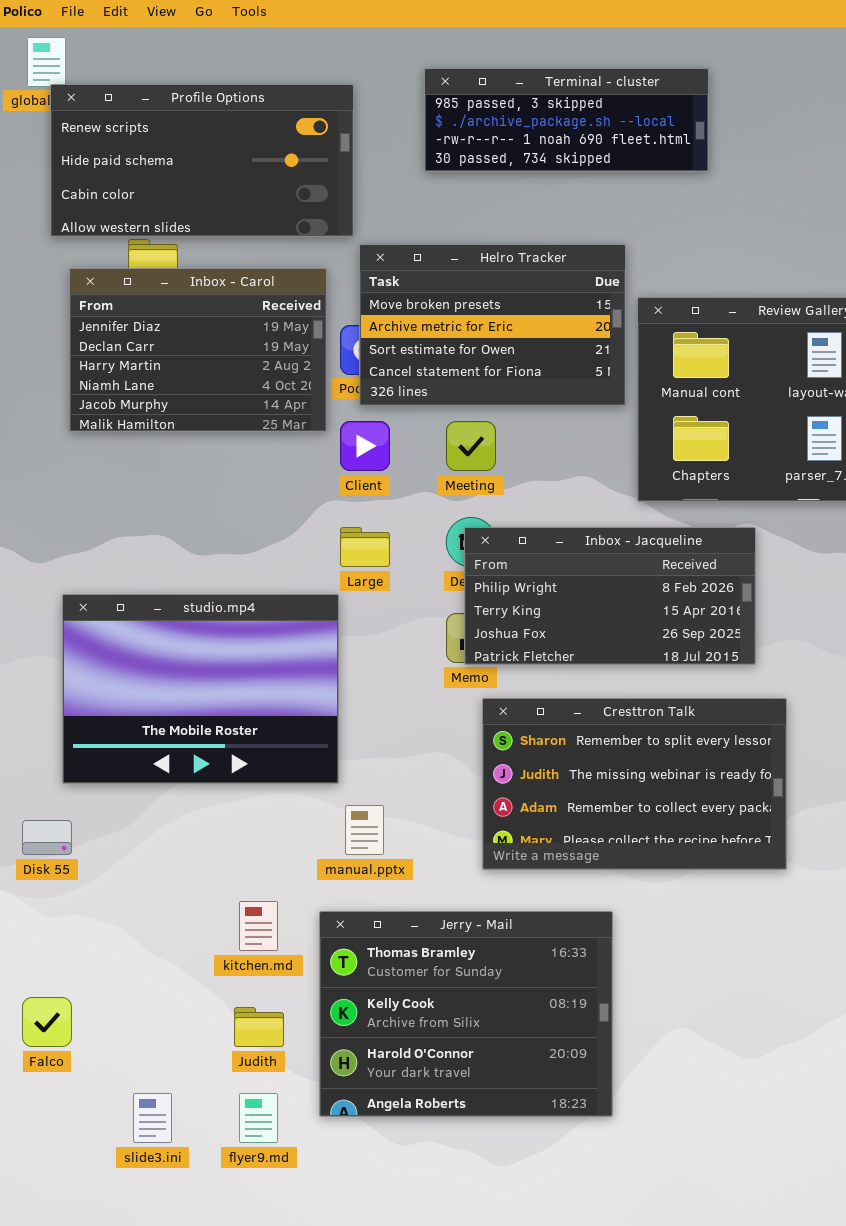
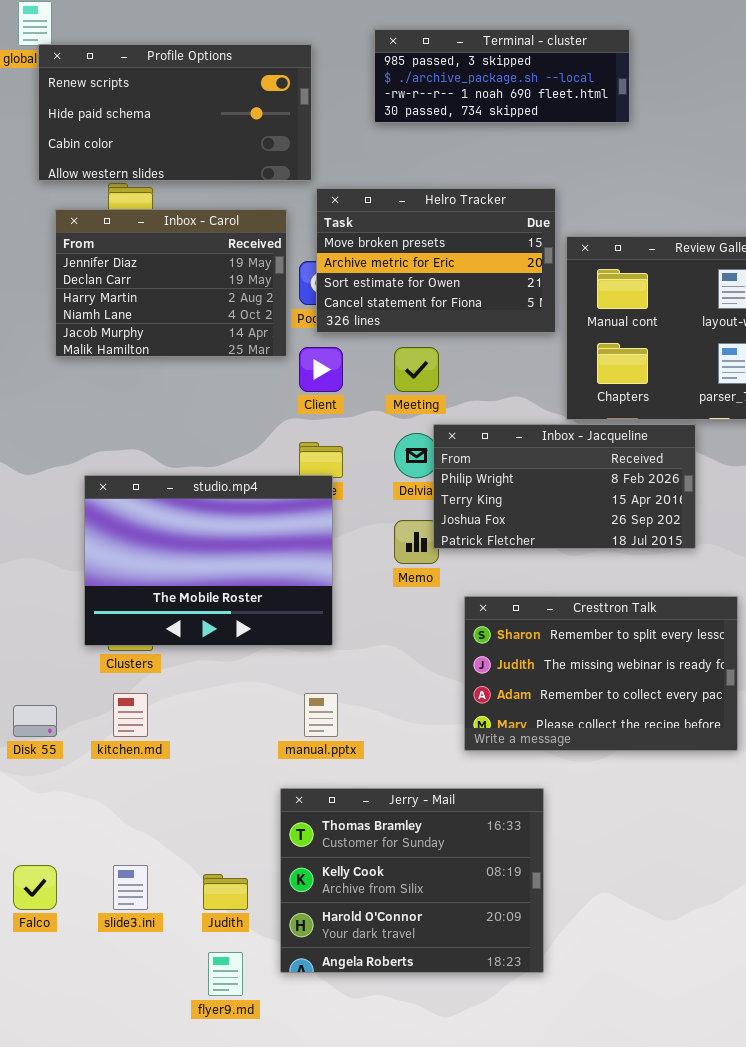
Inbox - Jacqueline: [464,527,756,665] -> [433,424,696,549], moved
studio.mp4: [62,594,339,784] -> [84,475,333,646], moved
Cresttron Talk: [482,698,787,870] -> [464,596,738,751], moved
kitchen.md: [239,901,278,951] -> [113,693,148,737], moved
slide3.ini: [133,1093,172,1143] -> [113,865,148,910], moved

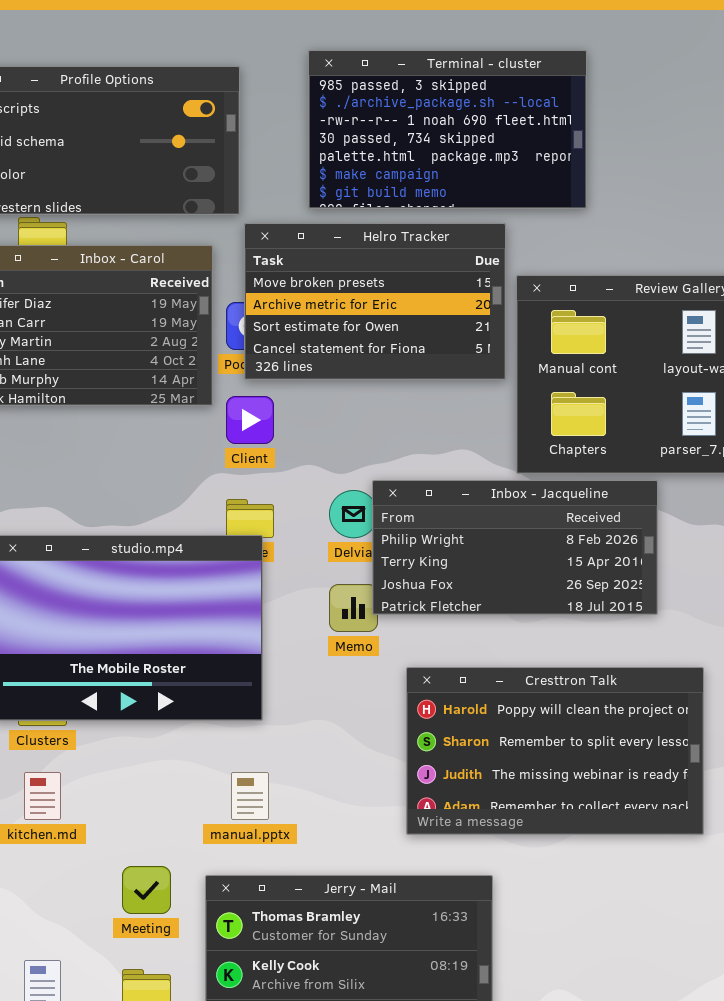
Terminal - cluster: [374,29,630,123] -> [308,50,587,209], resized
Meeting: [394,347,439,392] -> [122,866,171,914], moved
Cresttron Talk: [464,596,738,751] -> [406,667,704,835], scrolled up 1 row

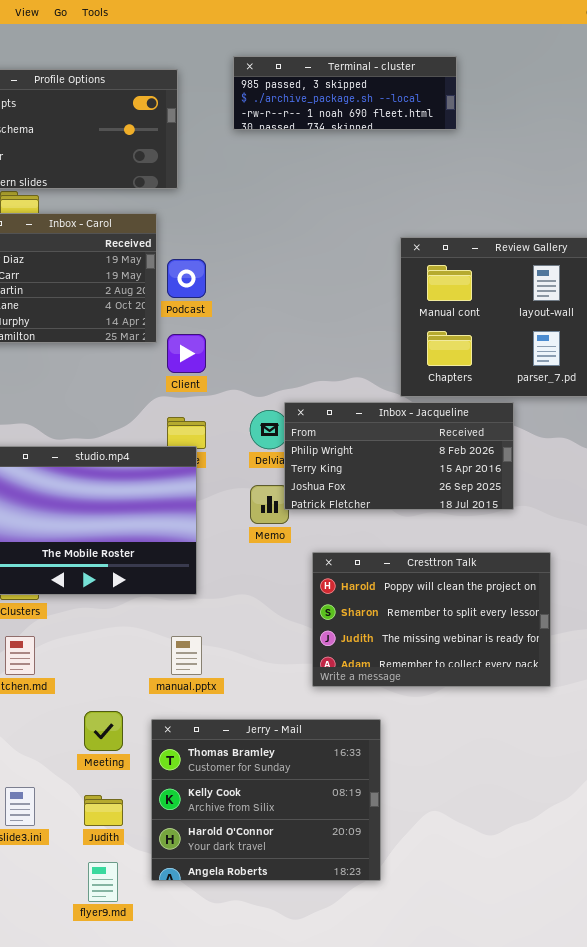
Terminal - cluster: [308,50,587,209] -> [233,56,457,130], resized
Helro Tracker: [244,223,506,380] -> none, closed

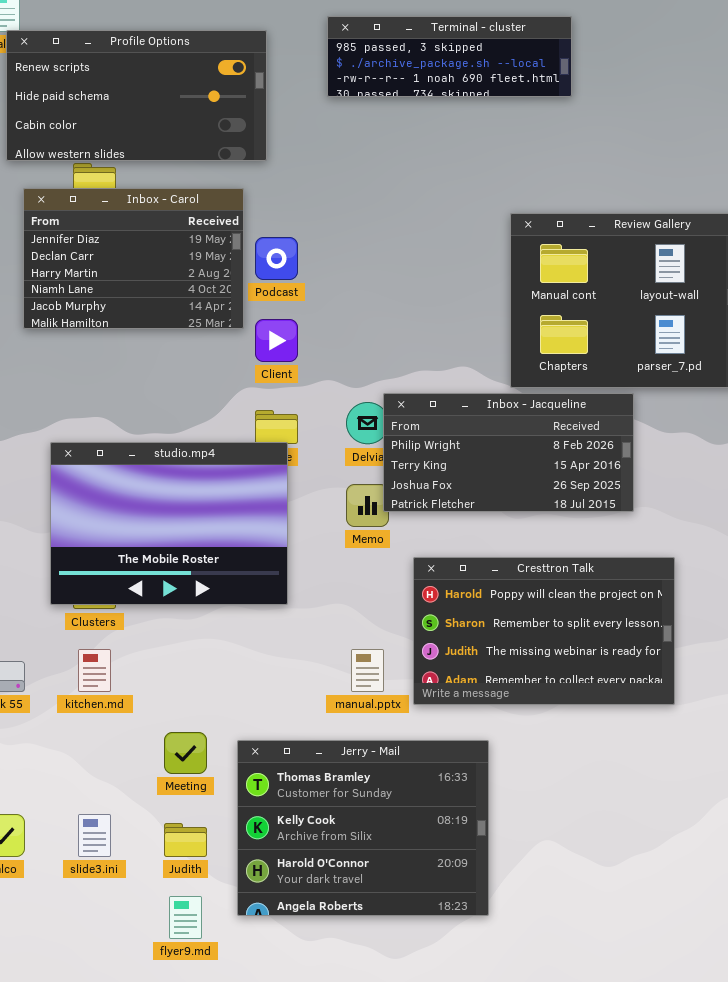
manual.pptx: [171,636,202,675] -> [351,649,384,692], moved

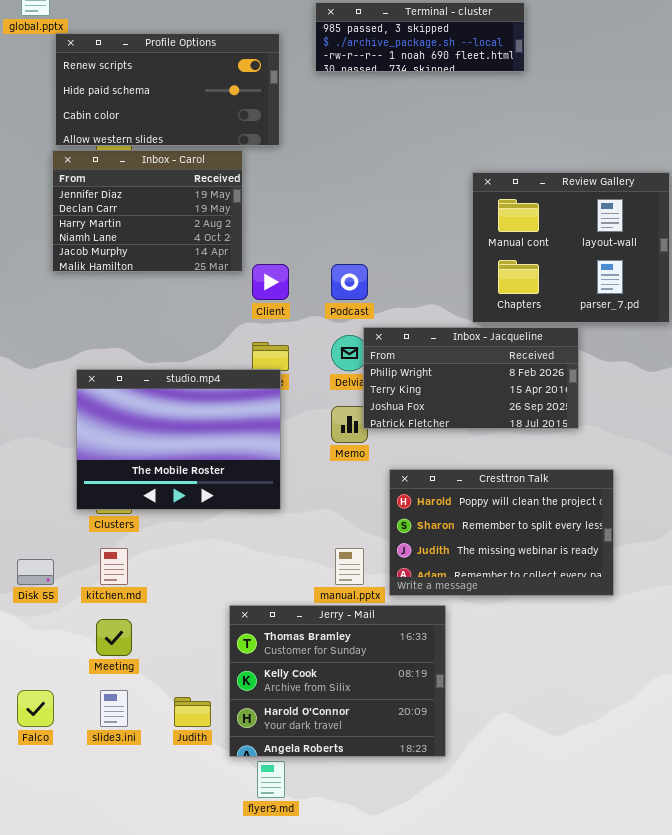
Profile Options: [6,30,267,161] -> [55,33,280,146], moved
Podcast: [255,237,298,280] -> [331,264,368,300], moved
Meeting: [164,732,207,774] -> [96,619,132,656], moved
Jerry - Mail: [237,740,489,916] -> [229,605,446,757], moved
flyer9.md: [169,896,202,939] -> [257,761,285,798], moved

